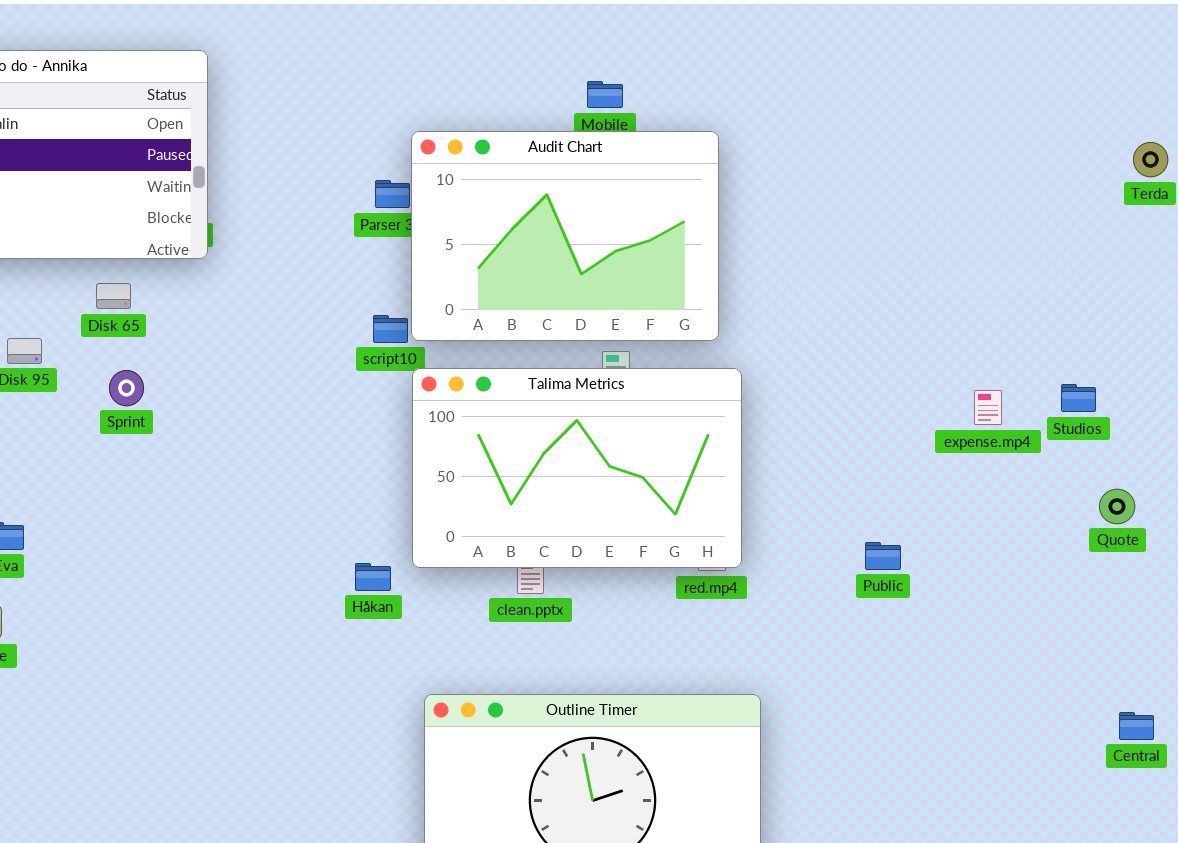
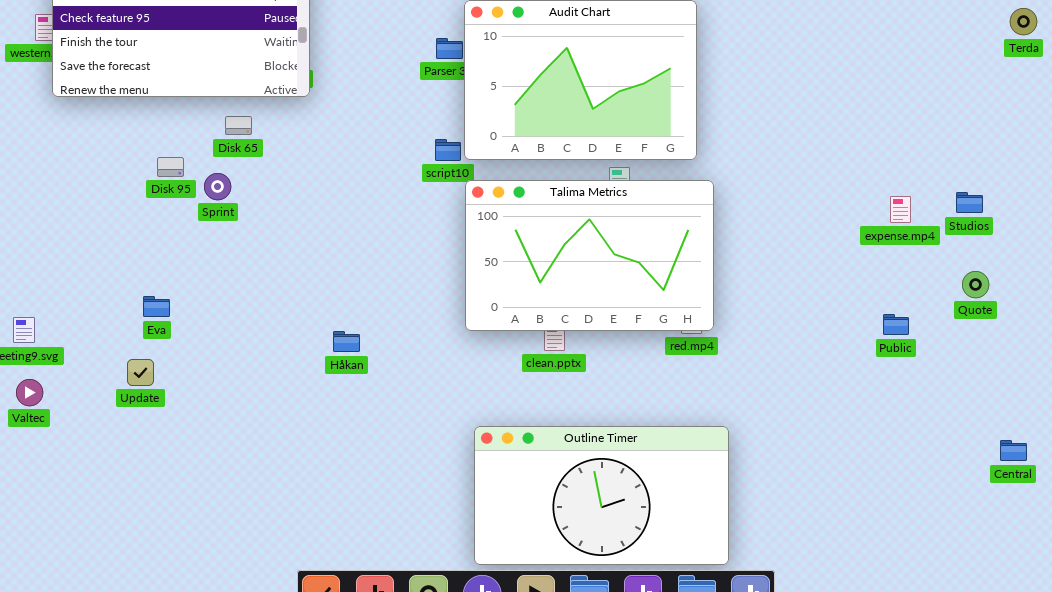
Sprint: [109,370,144,406] -> [204,173,231,200], moved
Quote: [1099,489,1135,524] -> [962,271,989,298], moved
Public: [865,542,901,570] -> [883,314,909,335], moved
Håkan: [355,563,391,591] -> [333,331,360,352], moved

